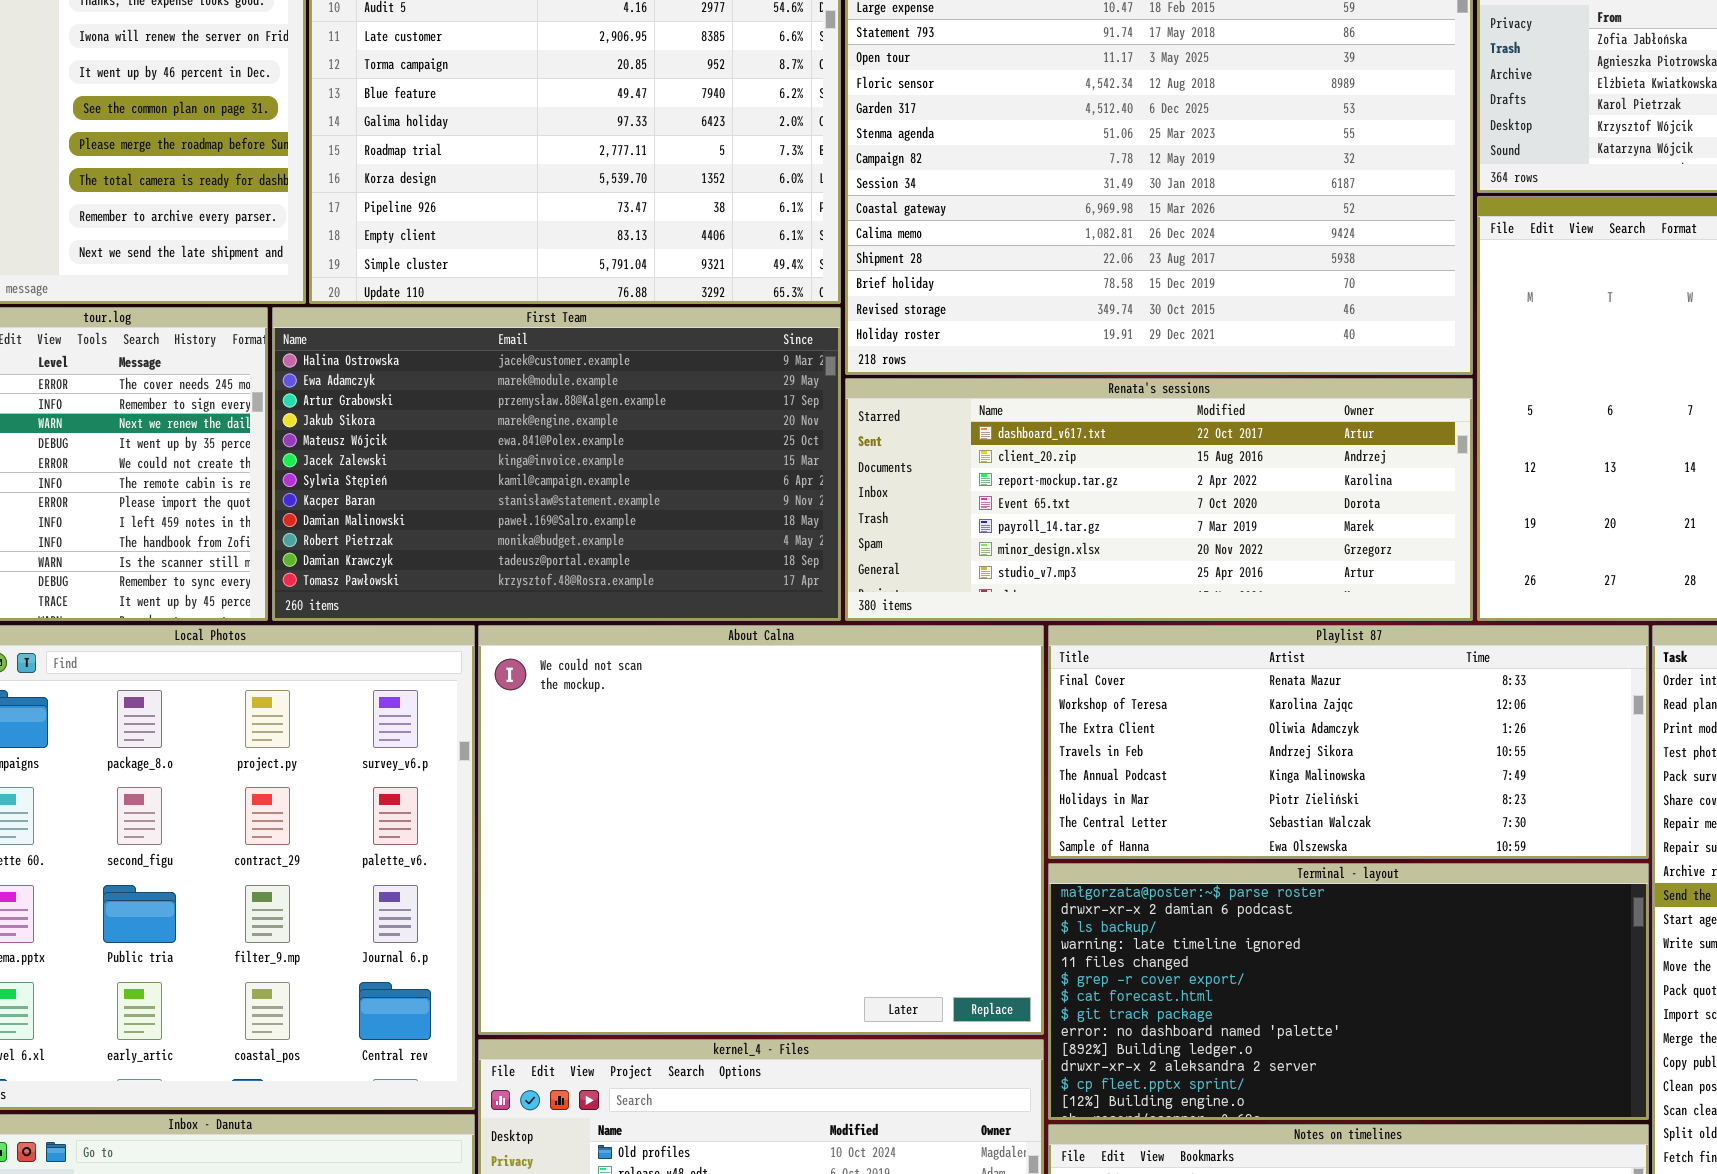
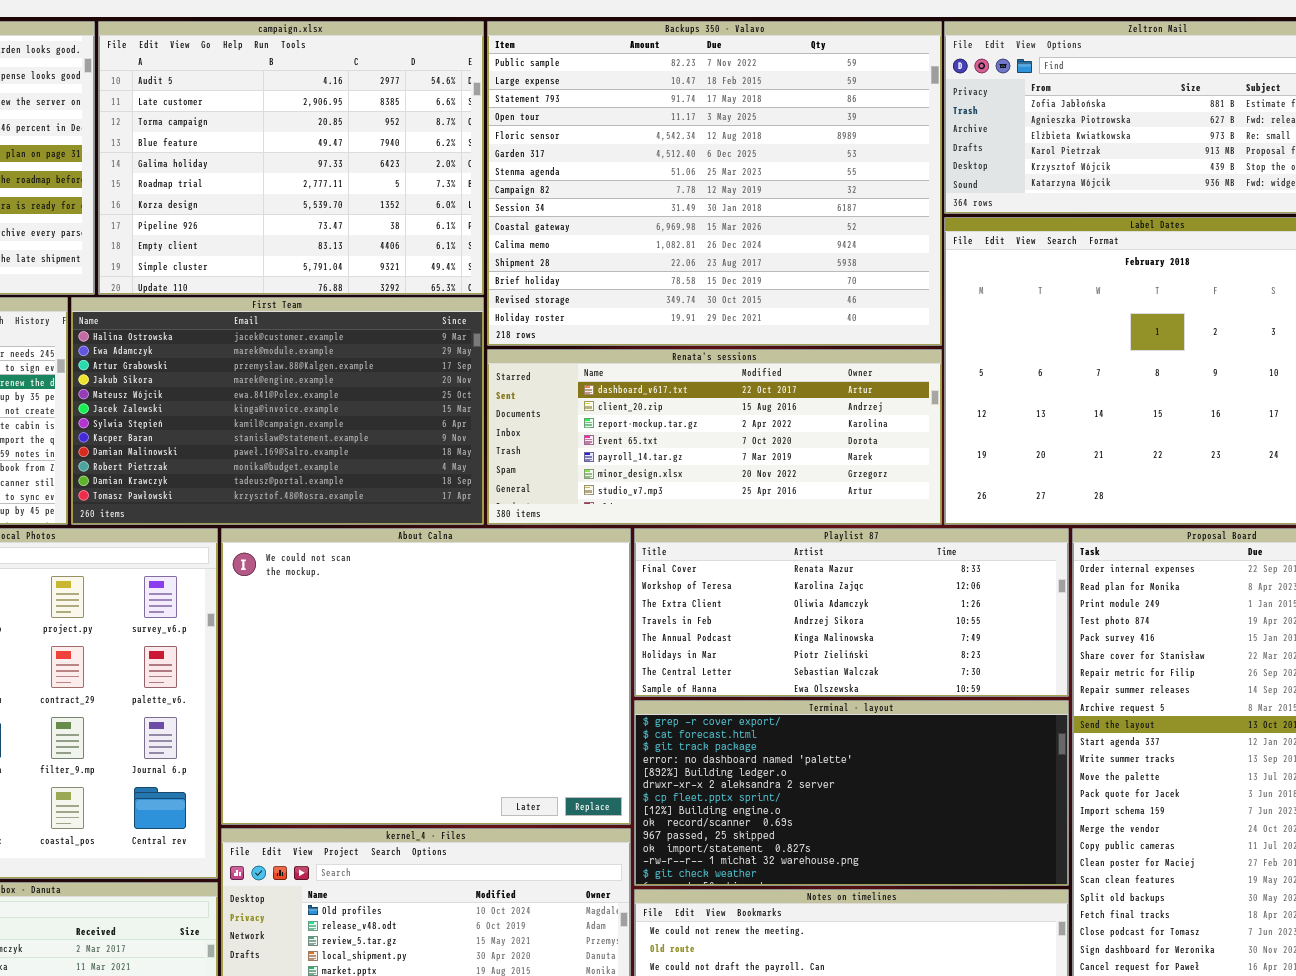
Terminal - layout: [1048,863,1649,1120] -> [634,700,1069,886], scrolled down 5 rows

